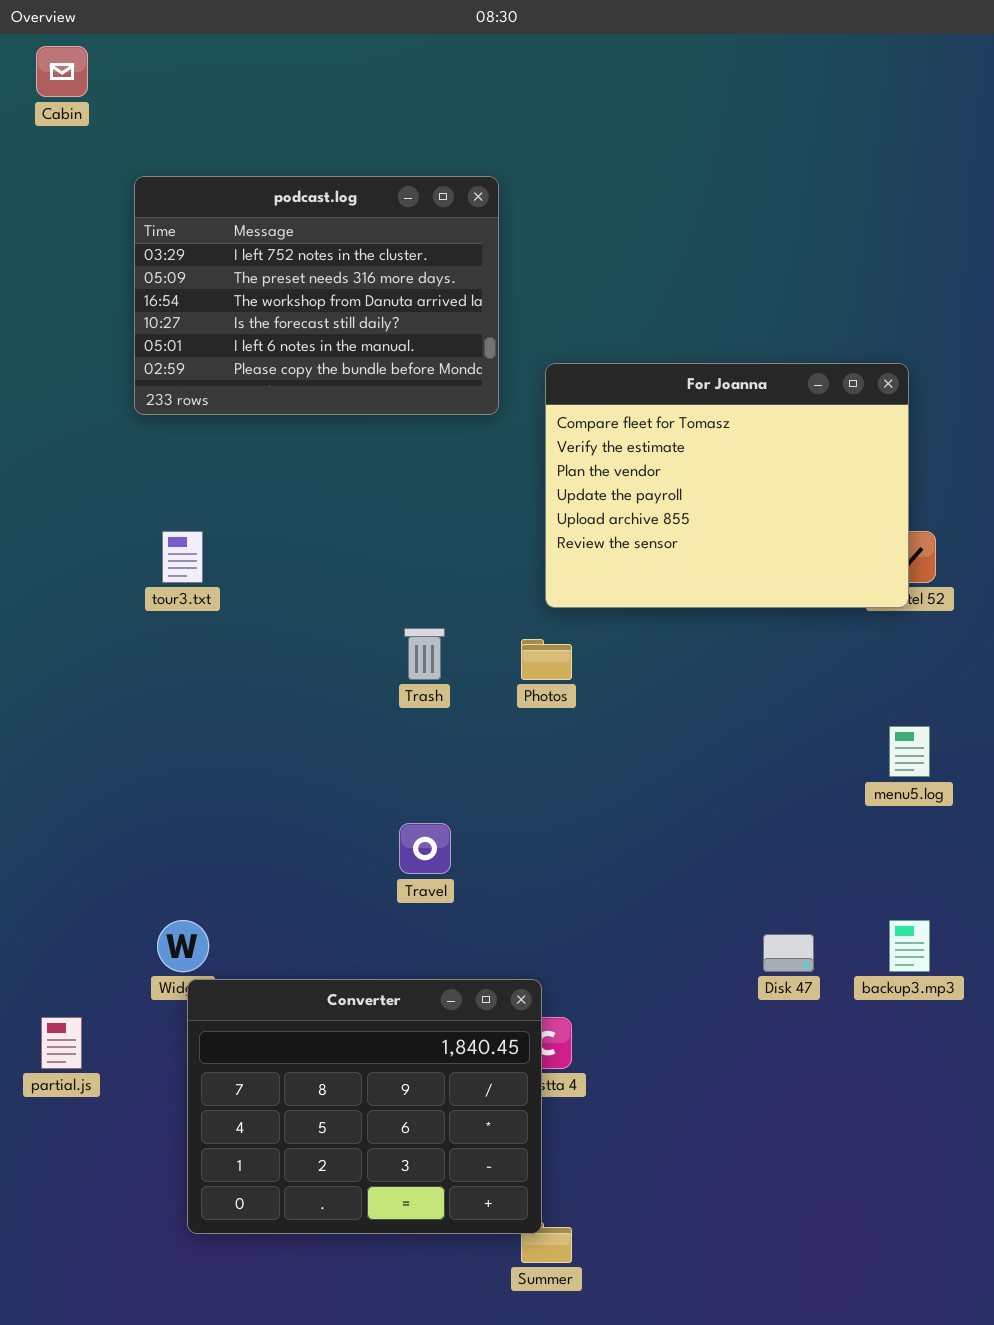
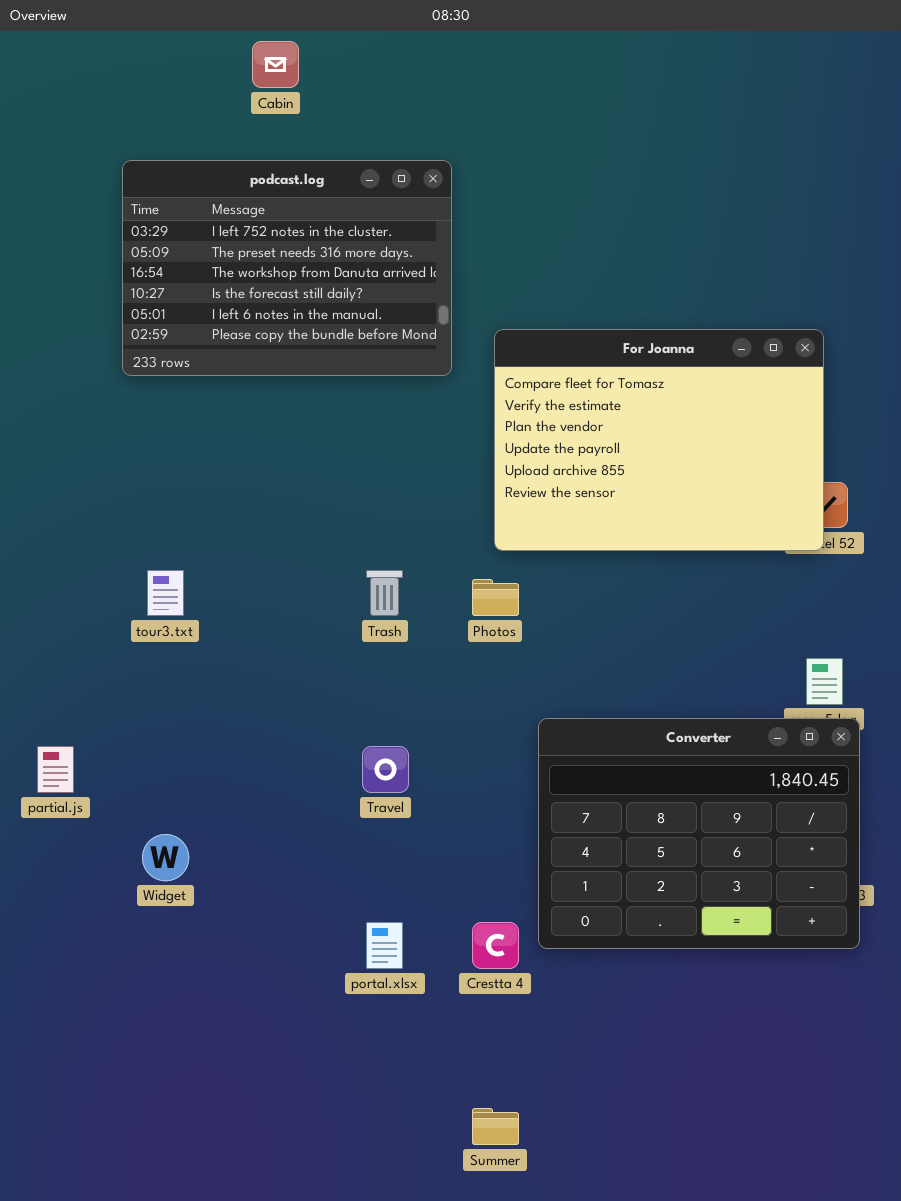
Cabin: [36,46,88,97] -> [252,41,299,88], moved
tour3.txt: [162,531,203,583] -> [147,570,184,616], moved
Converter: [187,979,542,1234] -> [538,718,860,949], moved
partial.js: [41,1017,82,1069] -> [37,746,74,793], moved

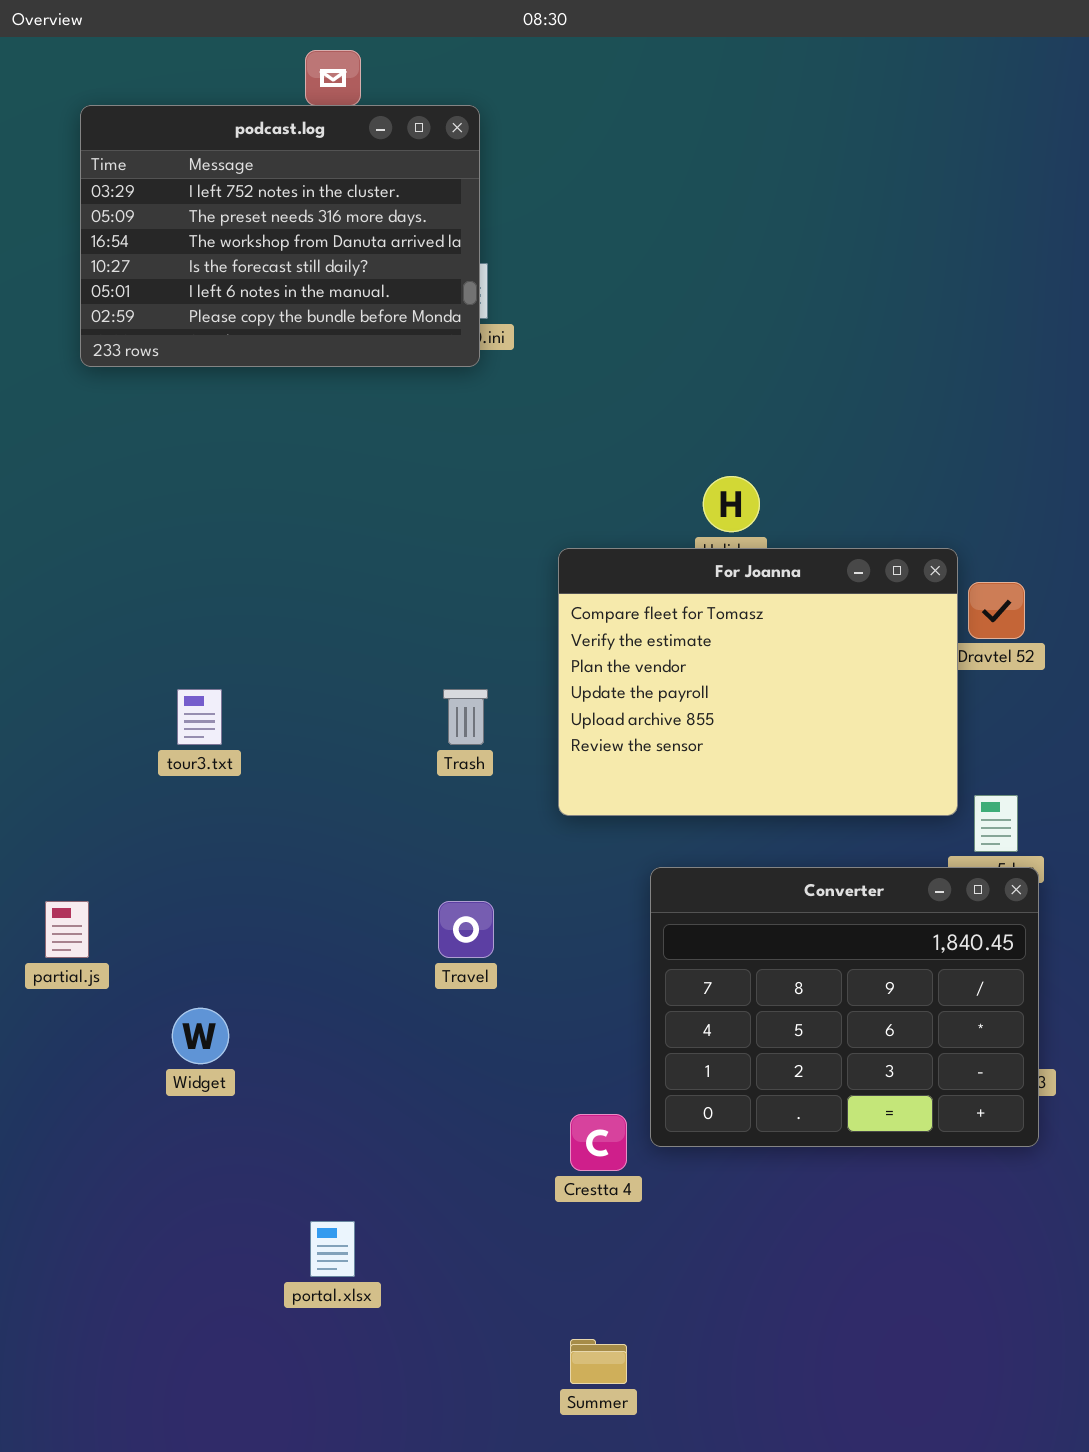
podcast.log: [122,160,452,376] -> [80,105,480,367], moved
For Joanna: [494,329,824,551] -> [558,548,958,816], moved
portal.xlsx: [366,922,403,969] -> [310,1221,355,1277], moved

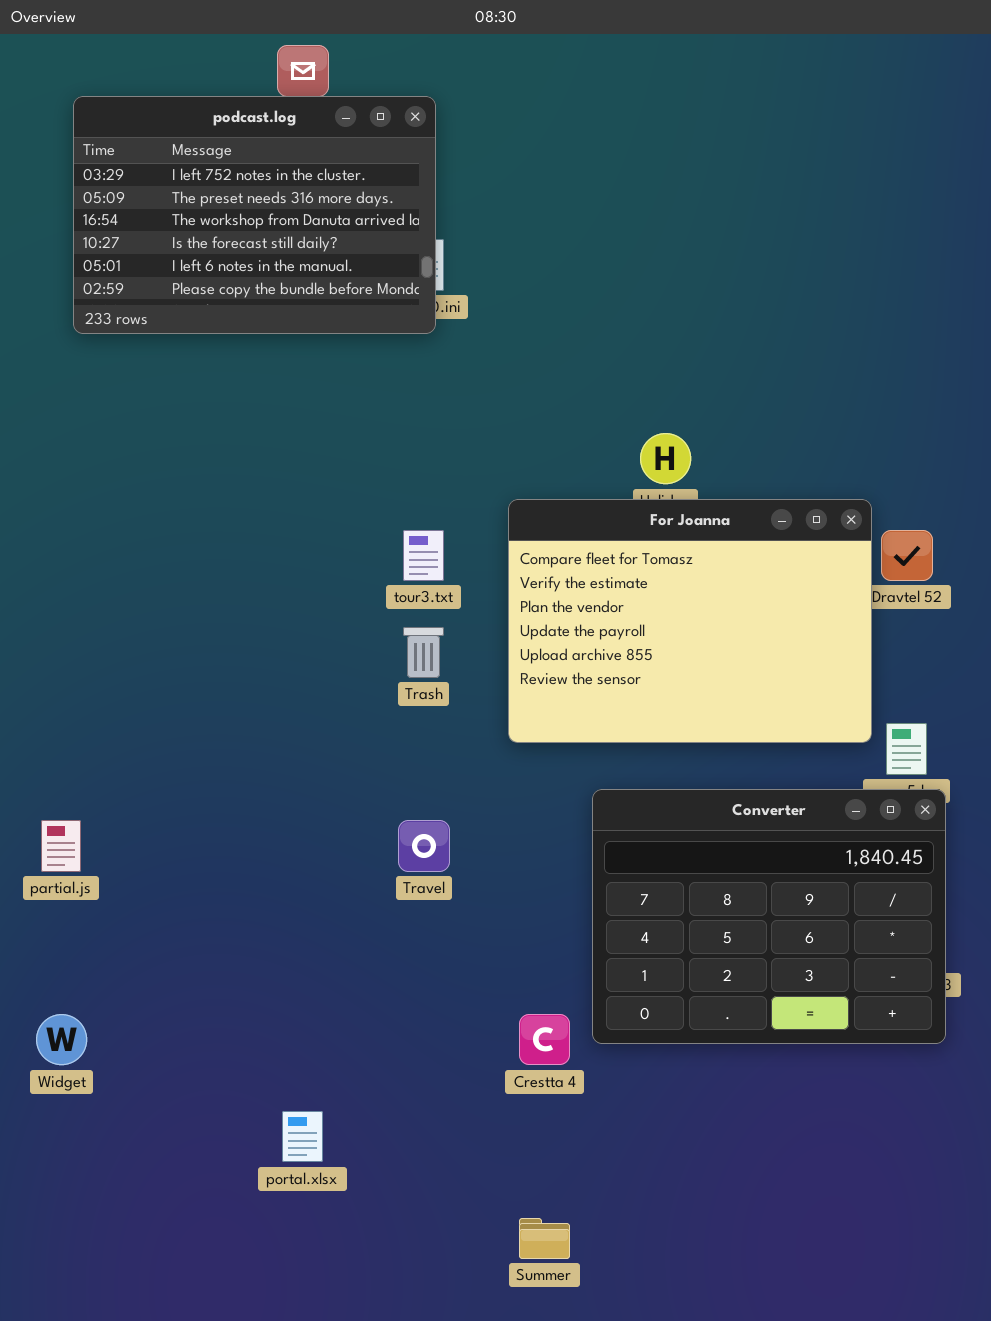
tour3.txt: [177,689,222,745] -> [403,530,444,581], moved
Widget: [172,1008,229,1064] -> [36,1014,87,1065], moved

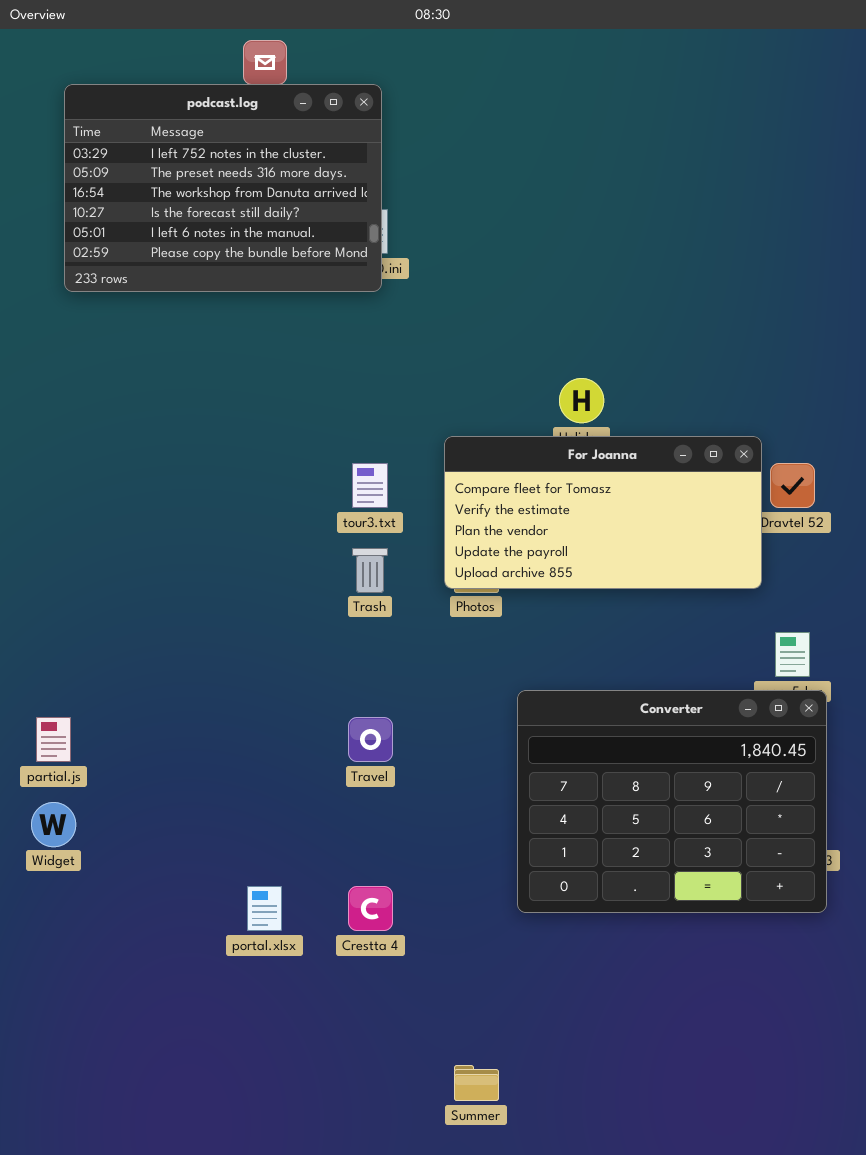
For Joanna: [508,499,872,743] -> [444,436,762,589], resized
Widget: [36,1014,87,1065] -> [31,802,76,847], moved
Crestta 4: [519,1014,570,1065] -> [348,886,393,931], moved
portal.xlsx: [282,1111,323,1162] -> [247,886,282,931], moved

